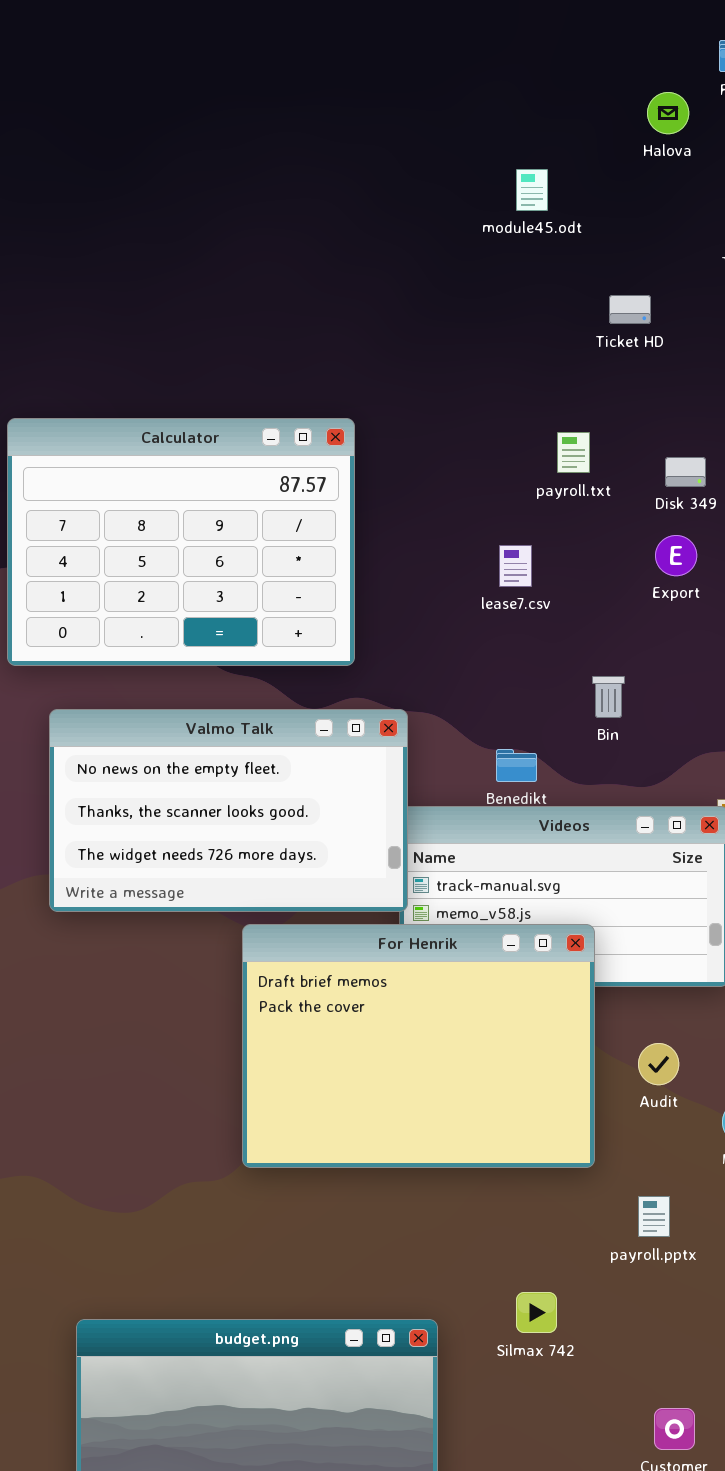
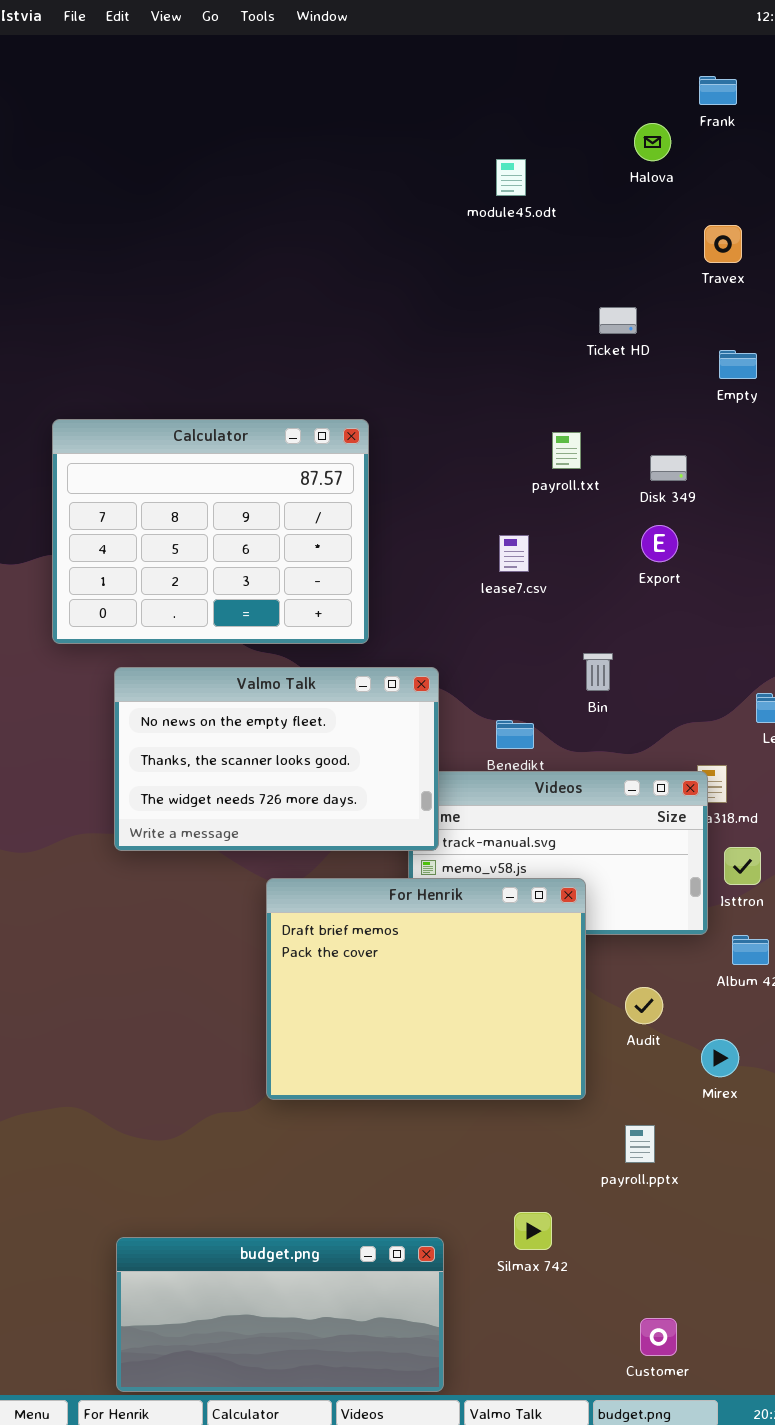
module45.odt: [516,169,548,211] -> [496,159,526,196], moved
Valmo Talk: [49,709,408,912] -> [114,667,439,851], moved

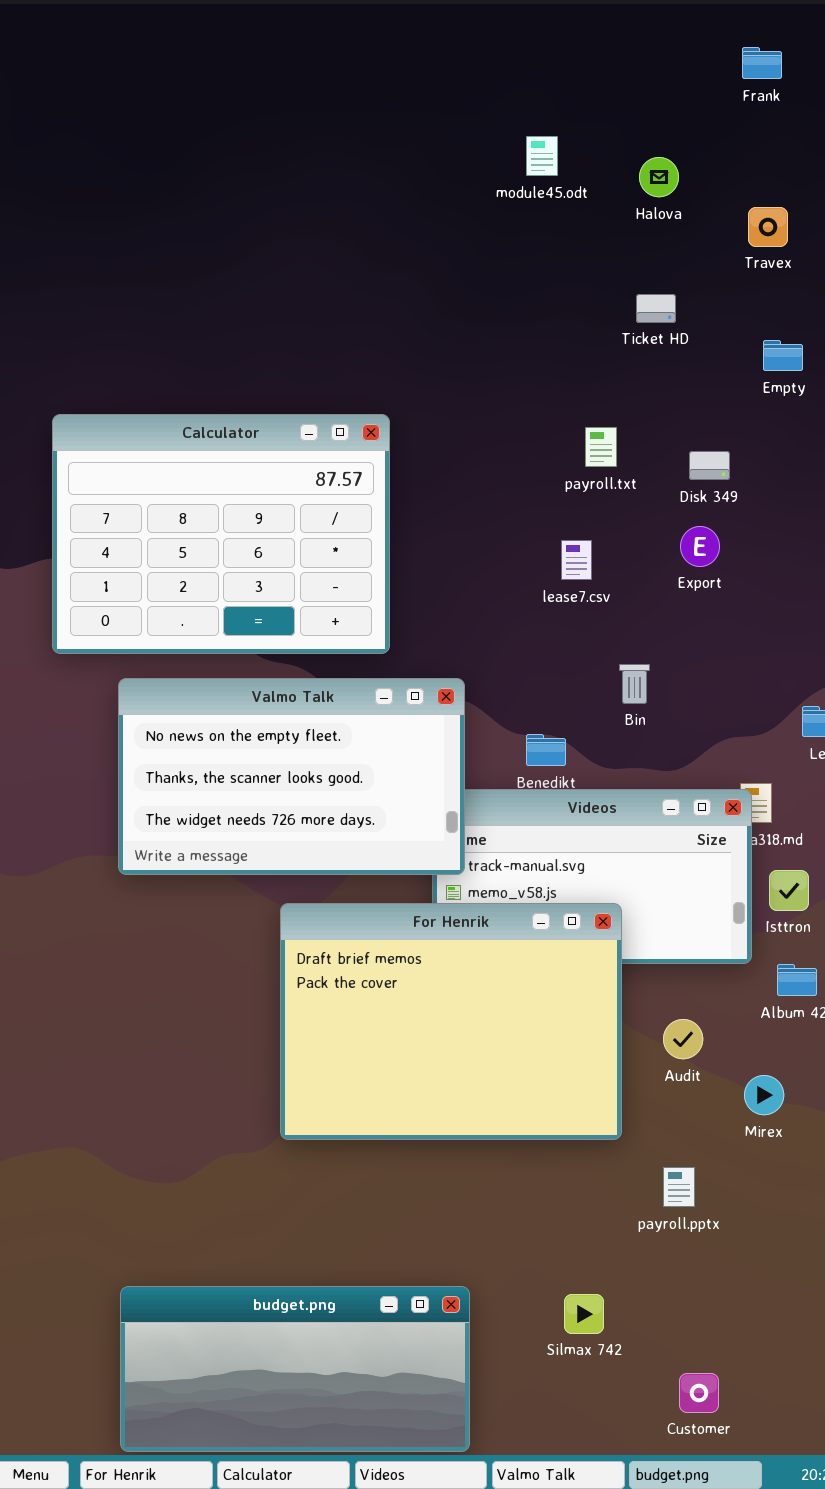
Halova: [634,123,671,161] -> [639,157,679,197], moved
lease7.csv: [499,535,529,572] -> [561,540,592,580], moved
Silmax 742: [514,1212,552,1250] -> [564,1294,604,1334], moved

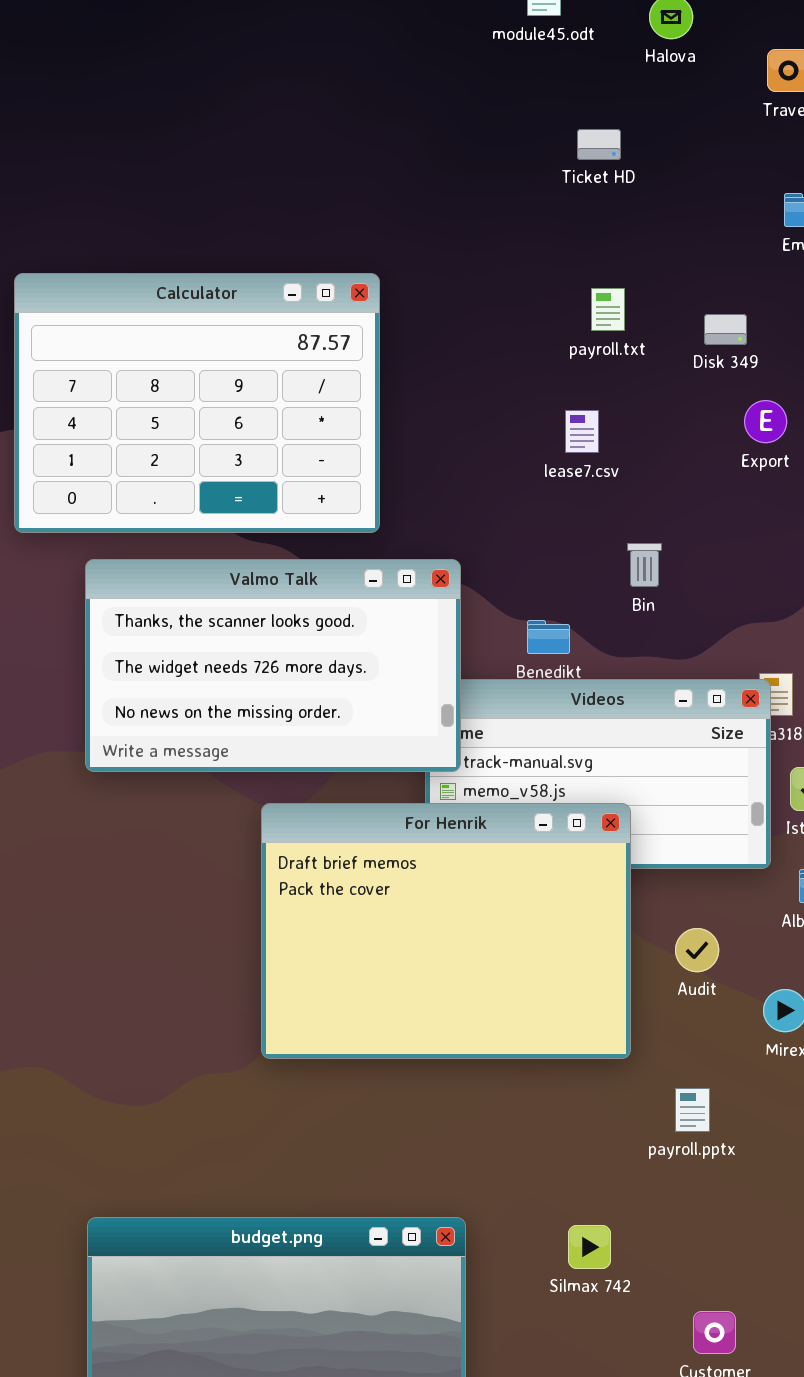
Ticket HD: [636,294,676,323] -> [577,129,621,160], moved
Export: [680,526,720,567] -> [744,400,787,443], moved
Valmo Talk: [118,678,465,875] -> [85,559,461,772], scrolled down 1 row

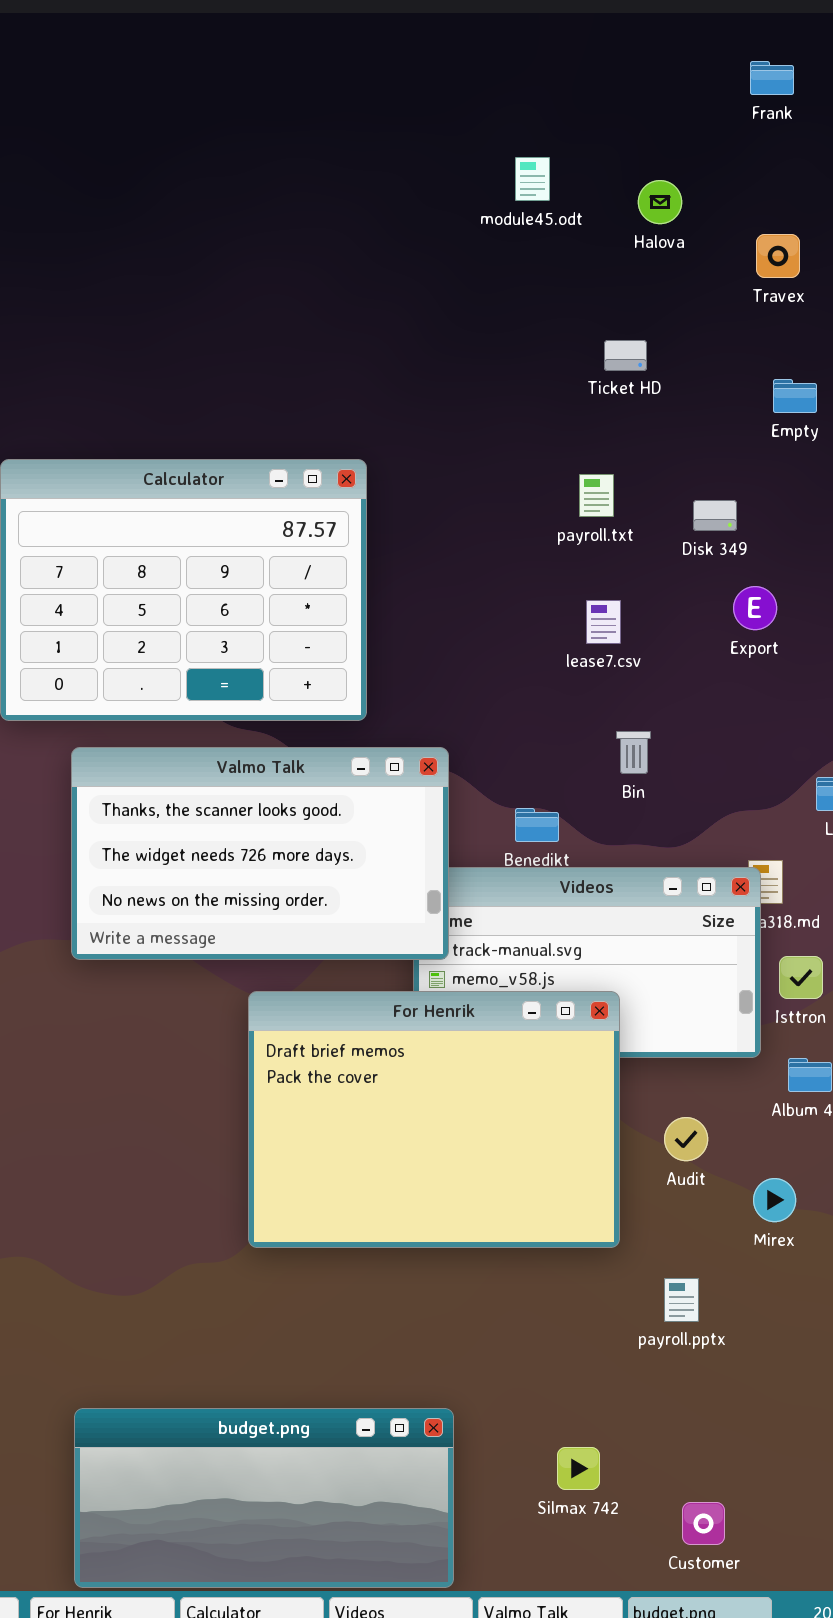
Ticket HD: [577,129,621,160] -> [604,340,647,371], moved
lease7.csv: [565,410,599,453] -> [586,600,621,644], moved
Silmax 742: [568,1225,611,1269] -> [557,1447,600,1490], moved

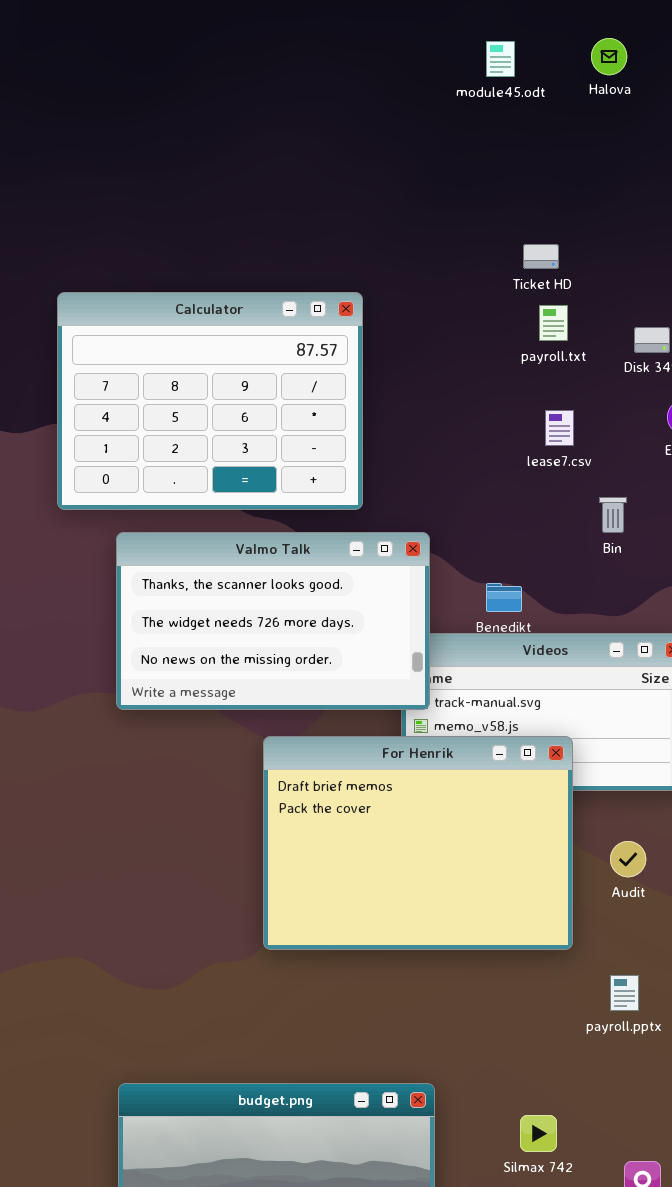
Halova: [638,180,682,224] -> [591,38,627,75], moved
Ticket HD: [604,340,647,371] -> [523,244,559,269], moved
Bin: [616,731,651,774] -> [599,497,627,533], moved

